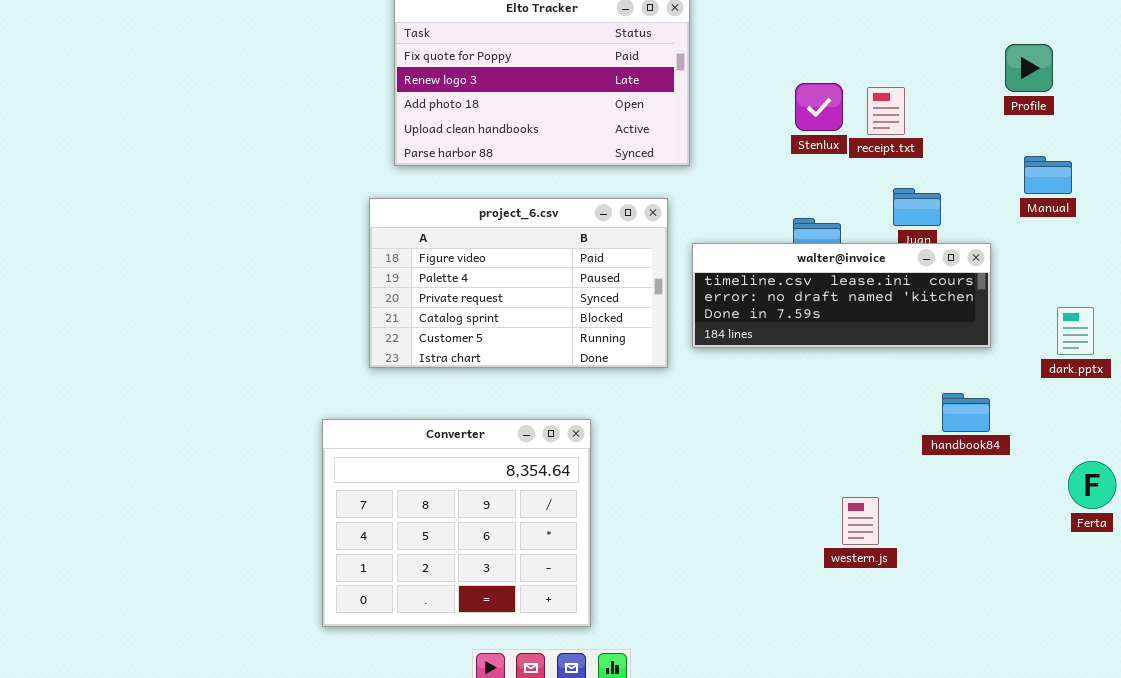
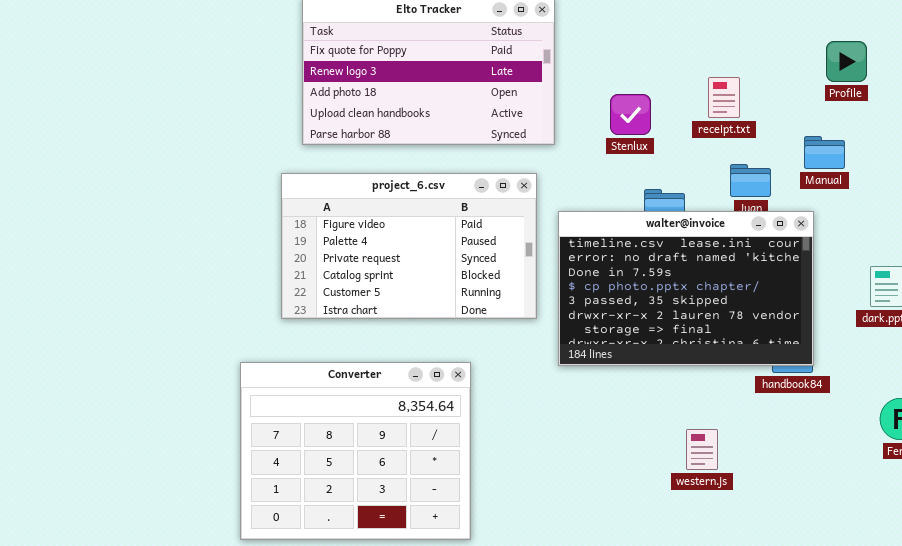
Stenlux: [795,83,843,131] -> [610,94,651,135], moved
Manual: [1024,156,1072,194] -> [804,136,845,169], moved
walter@invoice: [692,243,991,348] -> [558,211,814,366], resized

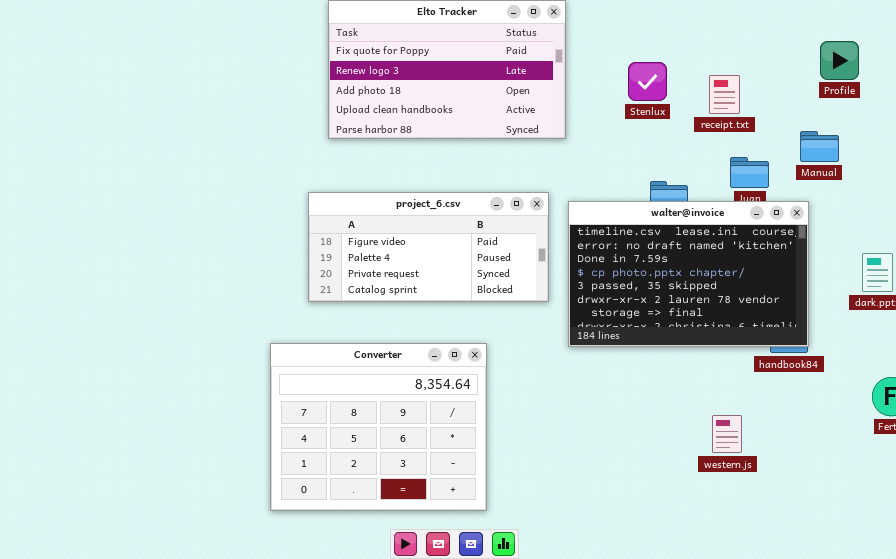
Stenlux: [610,94,651,135] -> [628,62,667,101], moved
project_6.csv: [281,173,537,319] -> [308,192,549,302], resized
western.js: [686,429,718,470] -> [712,415,742,453], moved

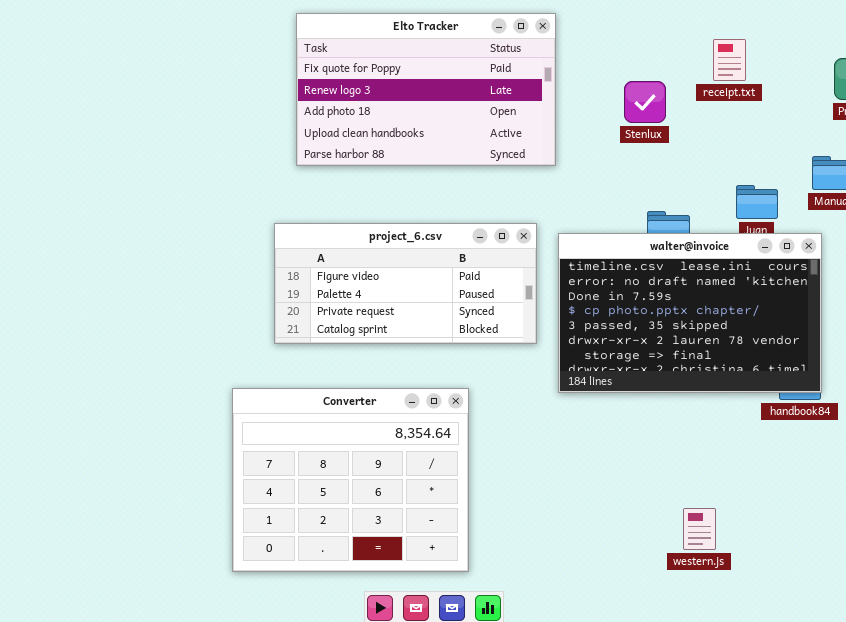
receipt.txt: [709,75,740,114] -> [713,39,746,81], moved
western.js: [712,415,742,453] -> [683,508,716,550], moved

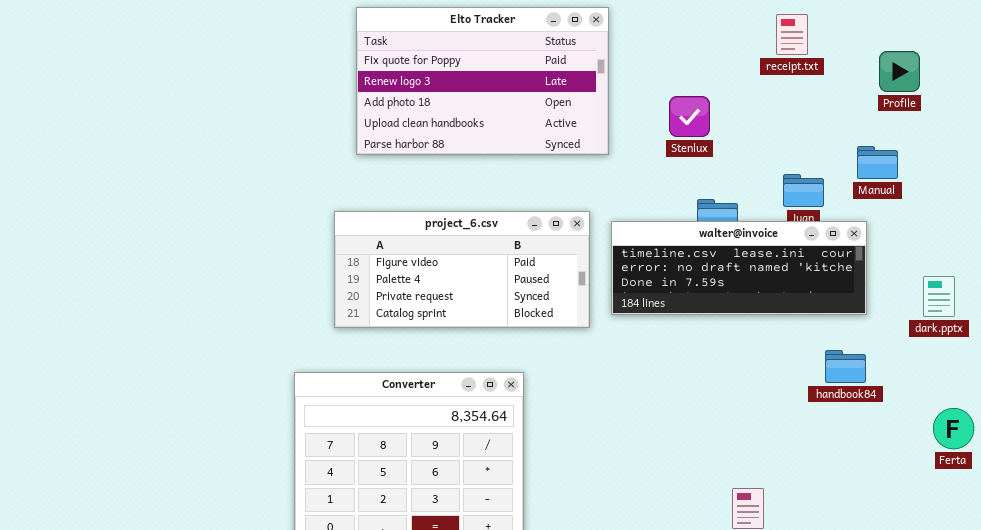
receipt.txt: [713,39,746,81] -> [776,14,808,55], moved
Stenlux: [624,81,666,123] -> [669,96,710,137], moved
walter@invoice: [558,233,822,393] -> [611,221,867,315], resized

